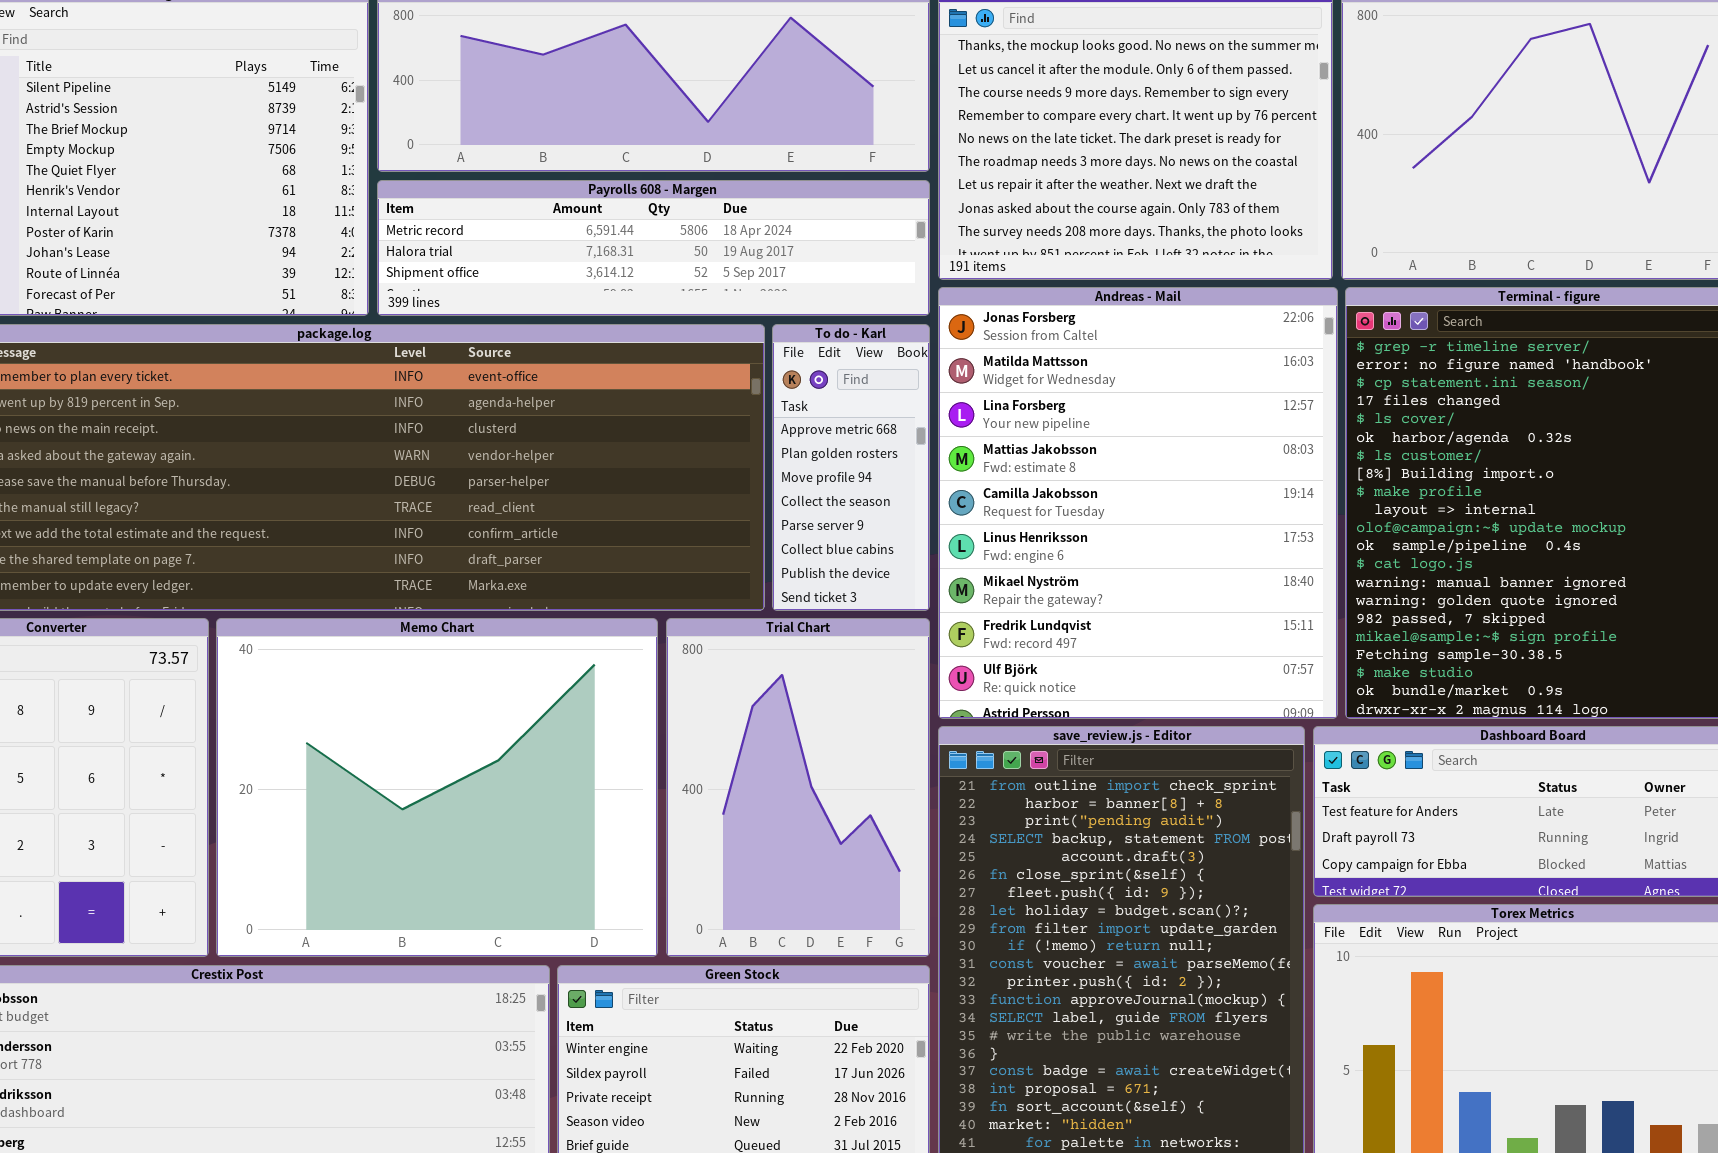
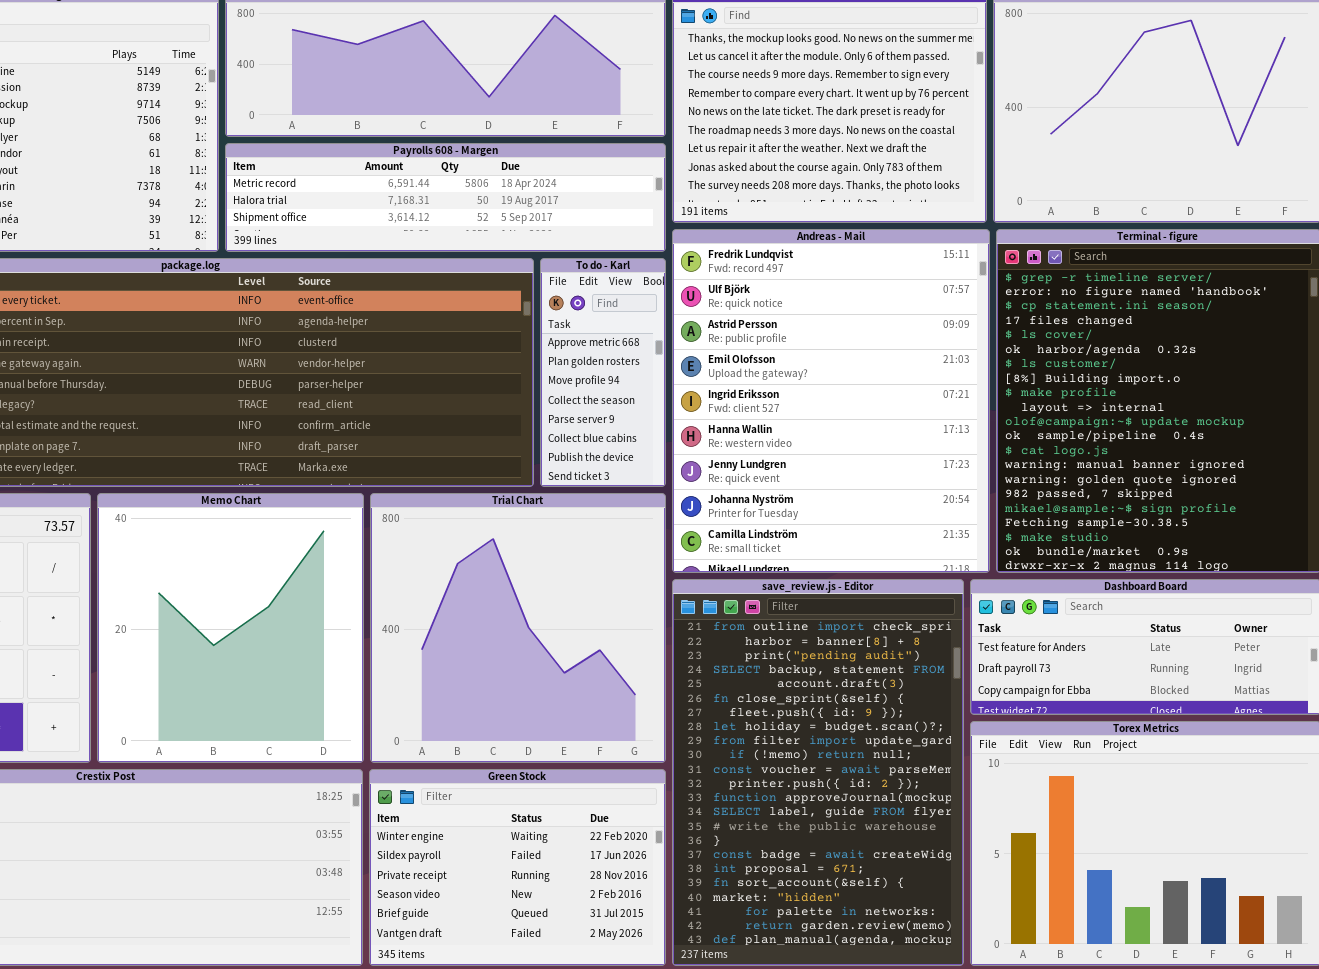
Andreas - Mail: [938,287,1338,719] -> [672,229,990,573], scrolled down 7 rows
Memo Chart: [216,618,658,957] -> [97,493,364,763], resized
Trial Chart: [666,618,930,957] -> [370,493,666,763], resized

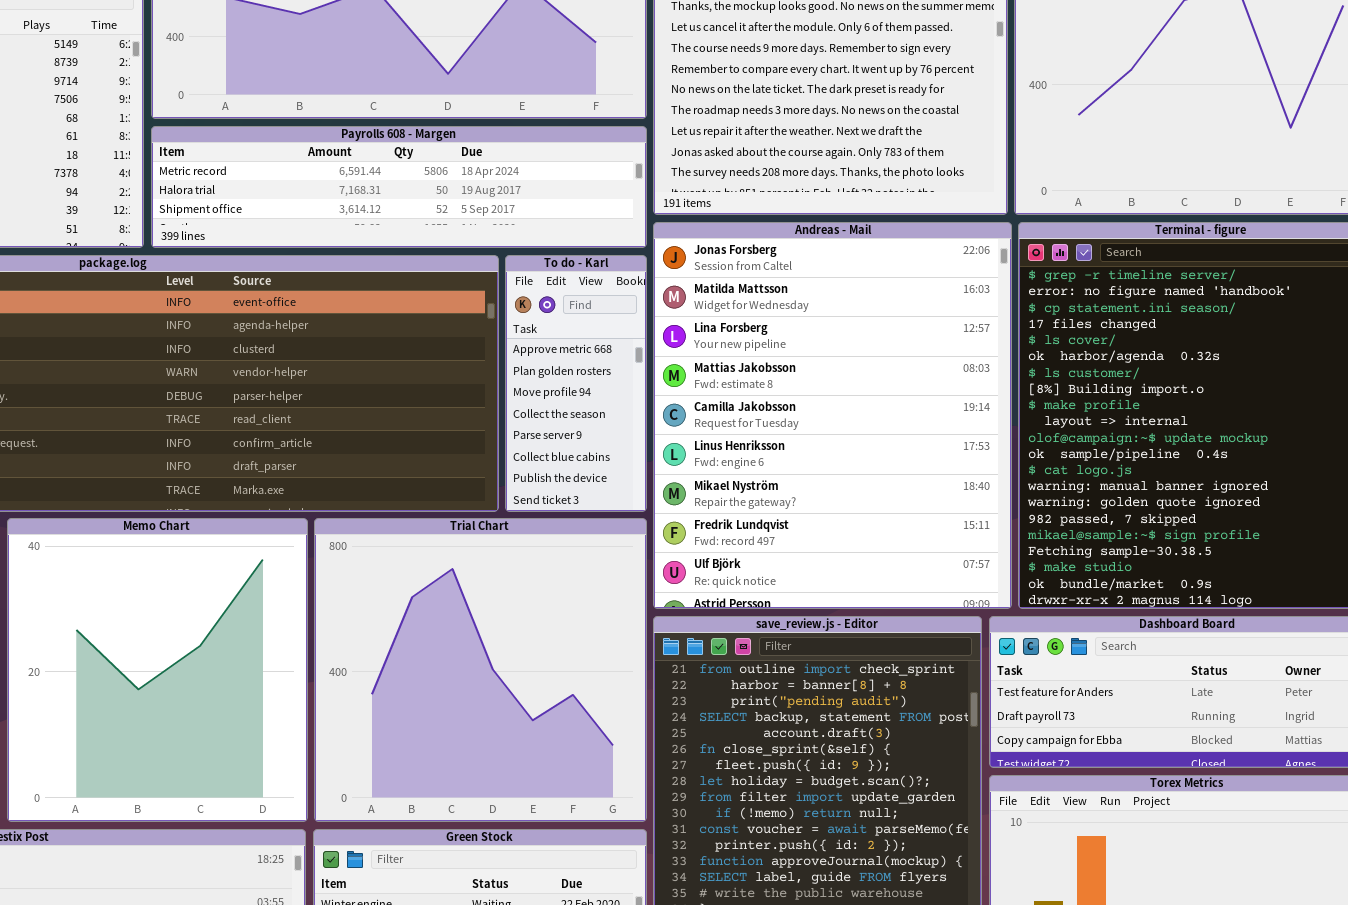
Andreas - Mail: [672,229,990,573] -> [653,222,1012,609], scrolled up 7 rows

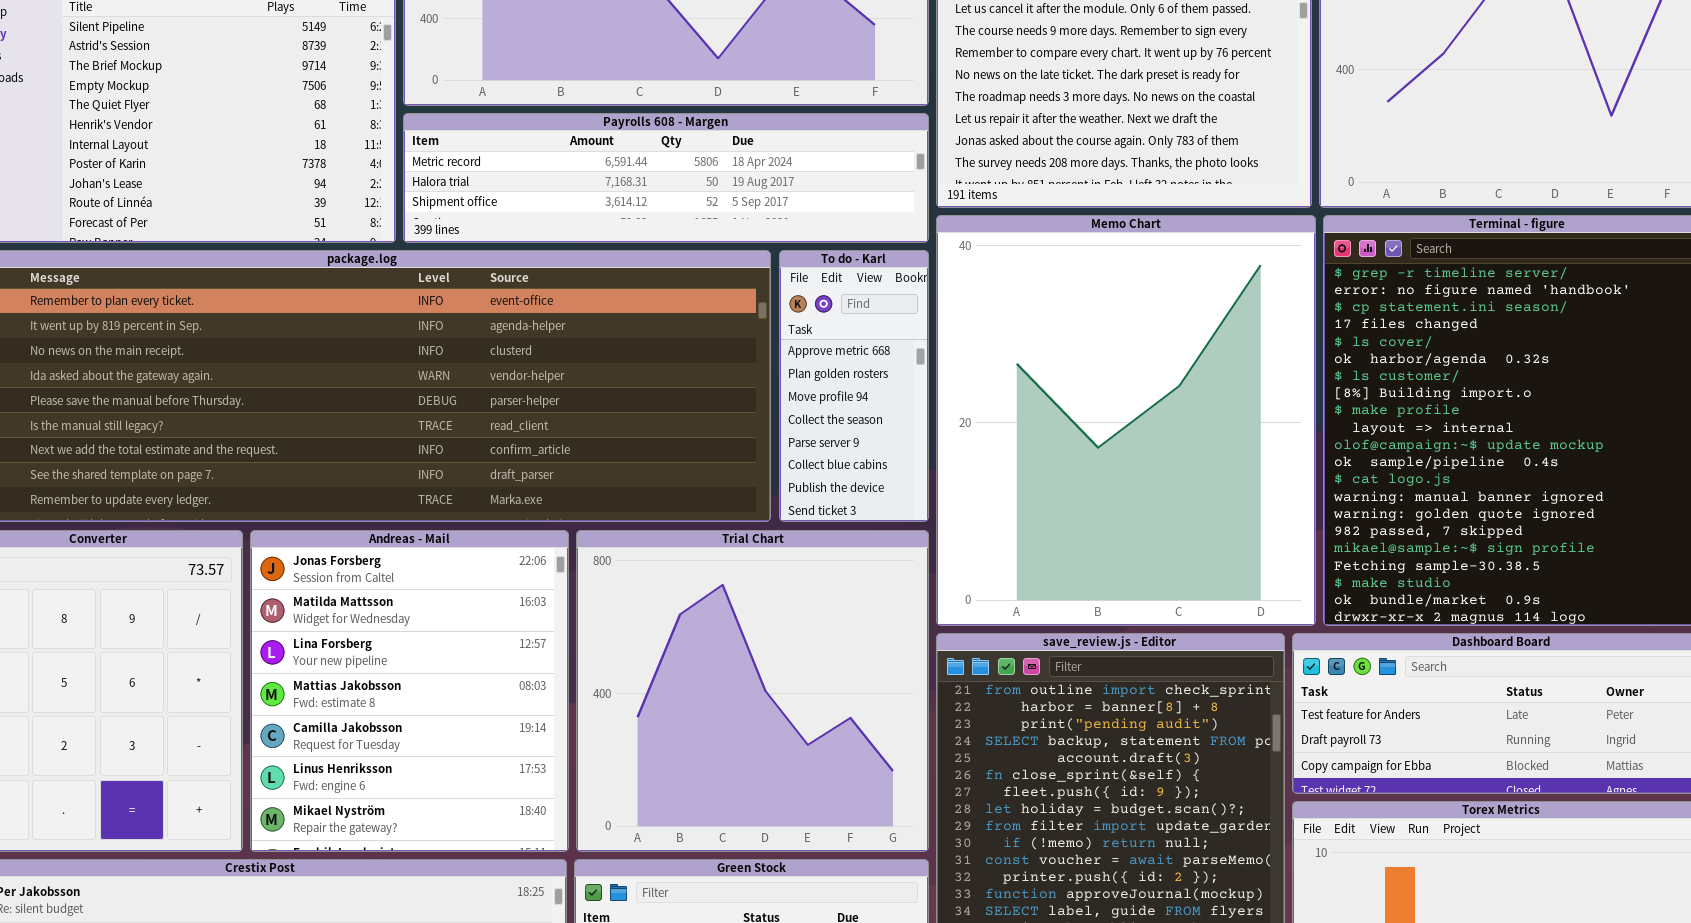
Andreas - Mail: [653,222,1012,609] -> [250,530,569,852], moved, resized
Memo Chart: [7,518,308,822] -> [936,215,1316,626], moved, resized

